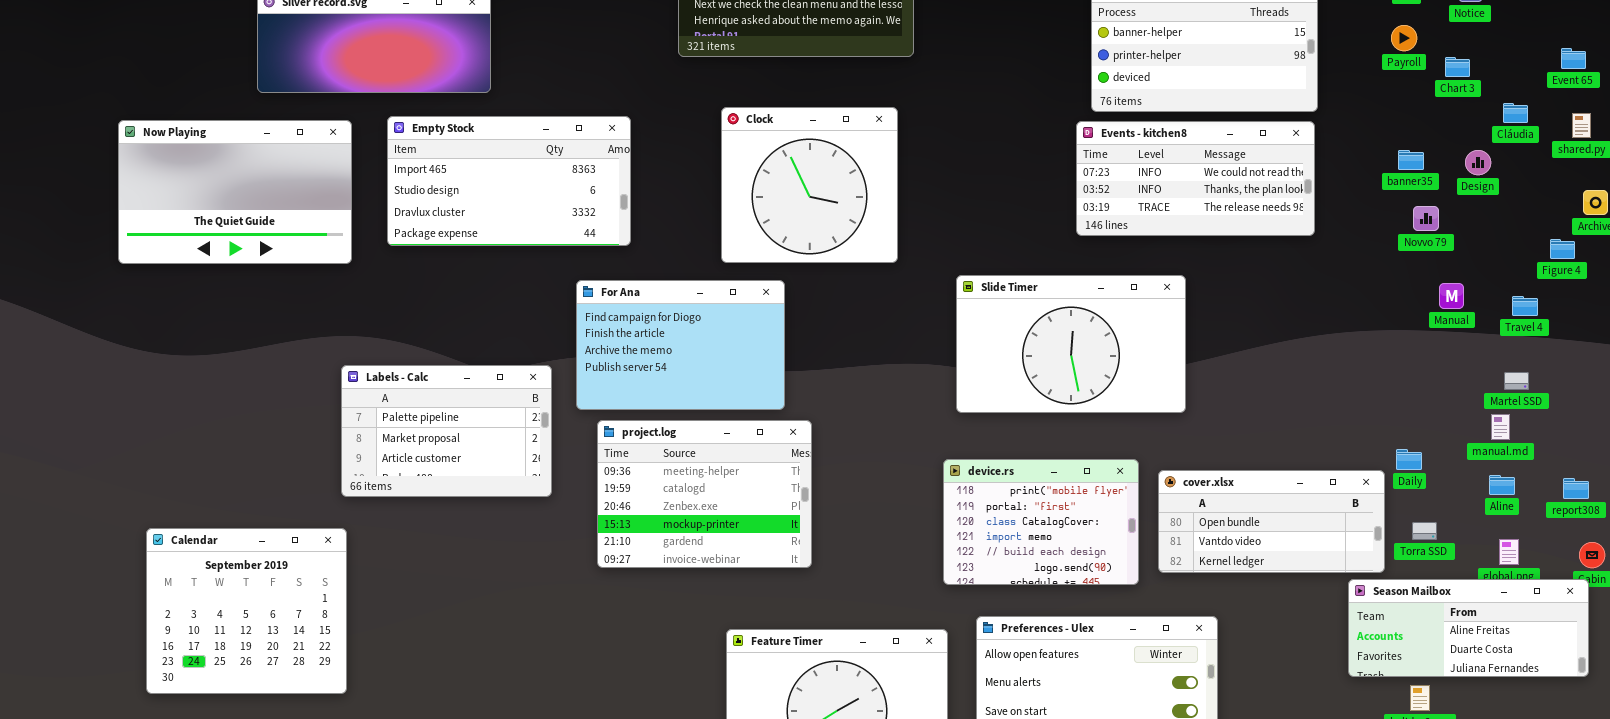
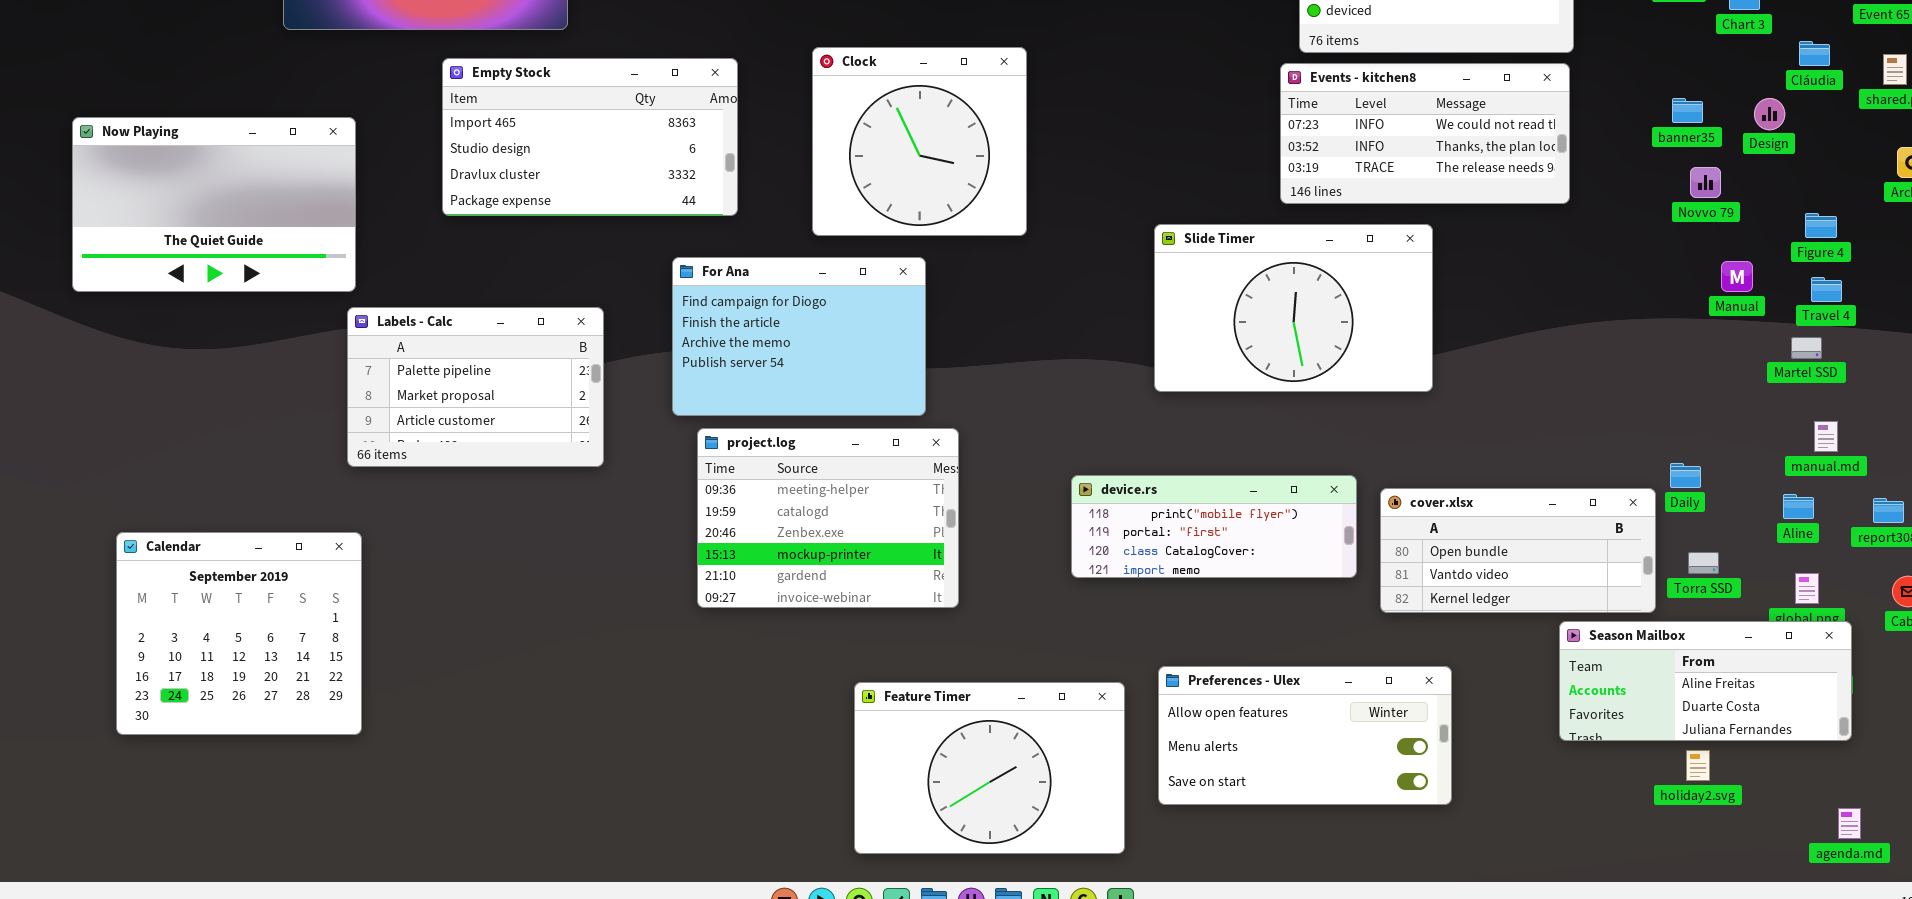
Clock: [721,107,898,263] -> [812,47,1027,236], moved
Now Playing: [118,120,352,264] -> [72,117,356,292], moved
Figure 4: [1550,239,1575,259] -> [1805,213,1837,238], moved
Slide Timer: [956,275,1186,413] -> [1154,224,1433,392], moved
Labels - Calc: [341,365,552,497] -> [347,307,604,467], moved
Martel SSD: [1504,372,1529,390] -> [1791,337,1822,359], moved
manual.md: [1491,414,1510,440] -> [1814,421,1838,452], moved
device.rs: [943,459,1139,585] -> [1071,475,1357,578], resized
Calendar: [146,528,347,694] -> [116,532,362,735], moved
Season Mailbox: [1348,579,1589,677] -> [1559,621,1852,741], moved

